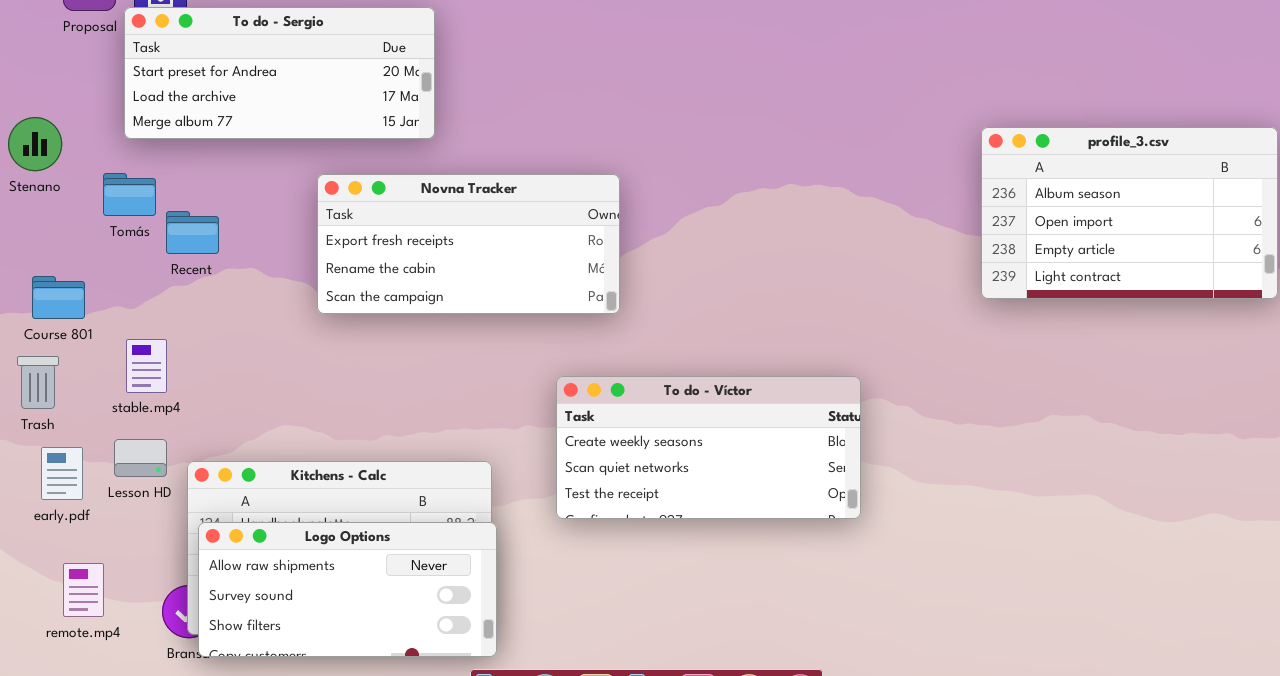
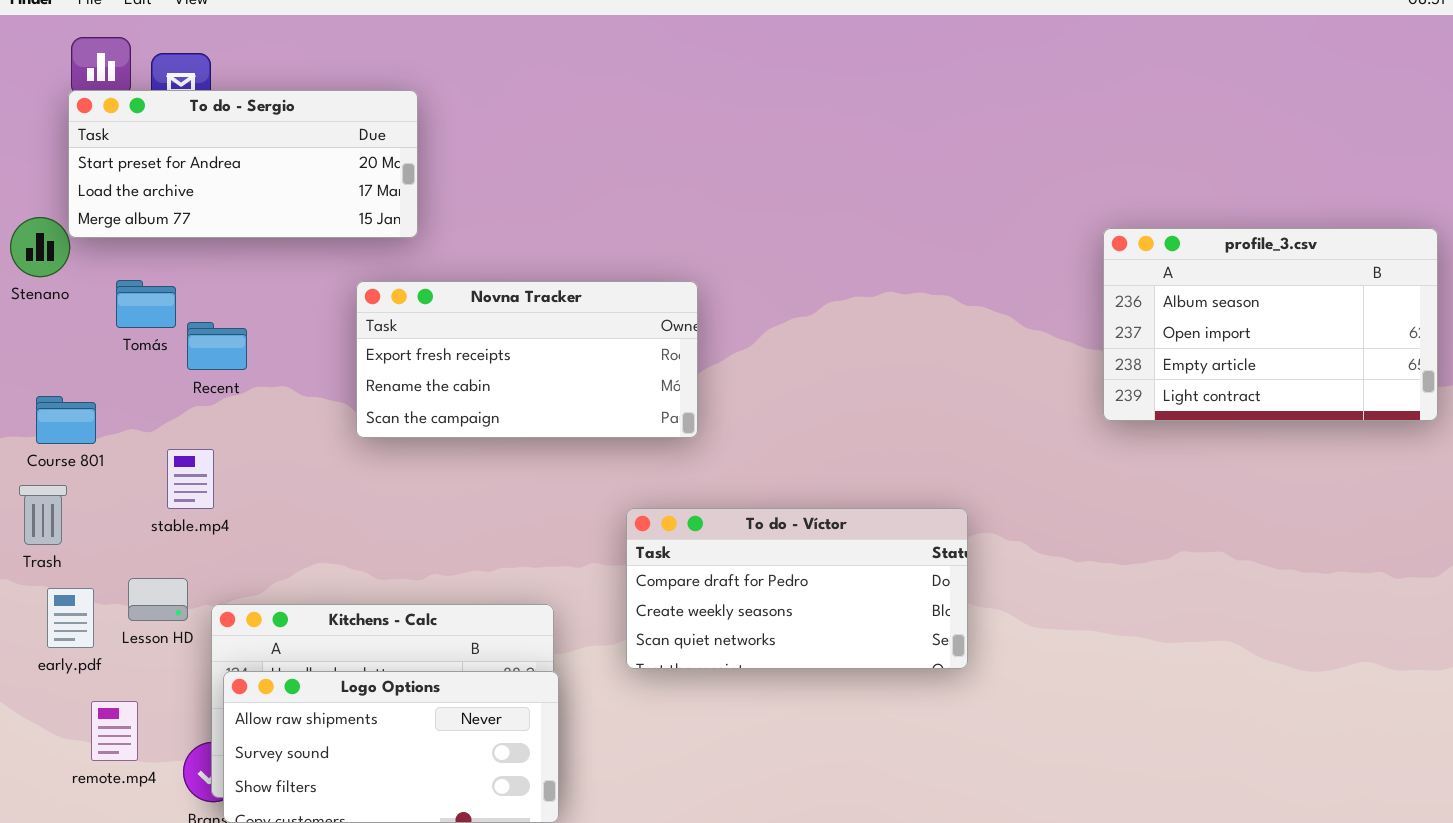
To do - Sergio: [124,7,435,139] -> [68,90,418,238], moved
stable.mp4: [126,339,167,393] -> [167,449,214,509], moved
To do - Víctor: [556,376,861,519] -> [626,508,968,669], scrolled up 1 row
remote.mp4: [63,563,104,617] -> [91,701,138,761], moved

